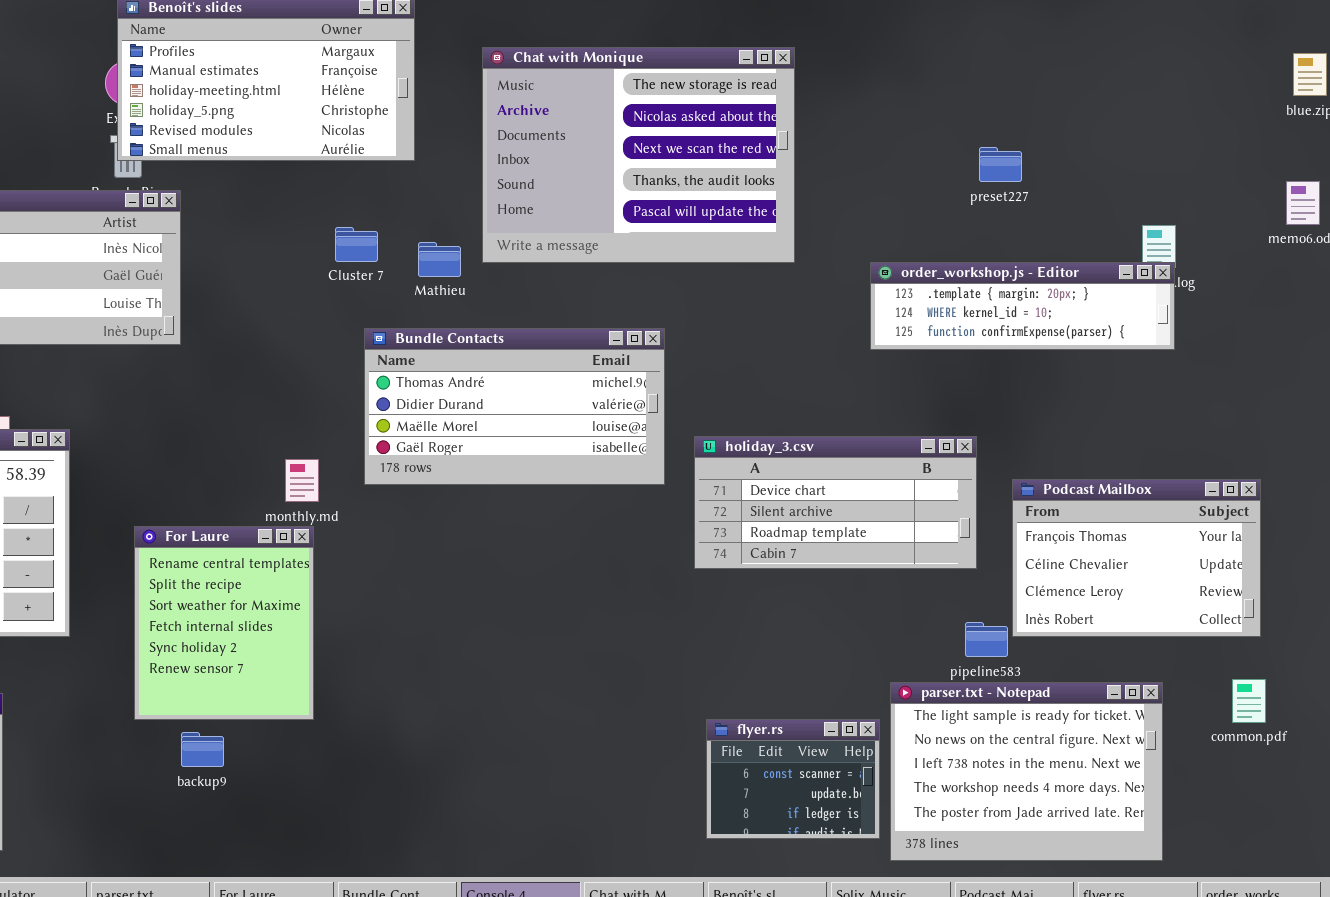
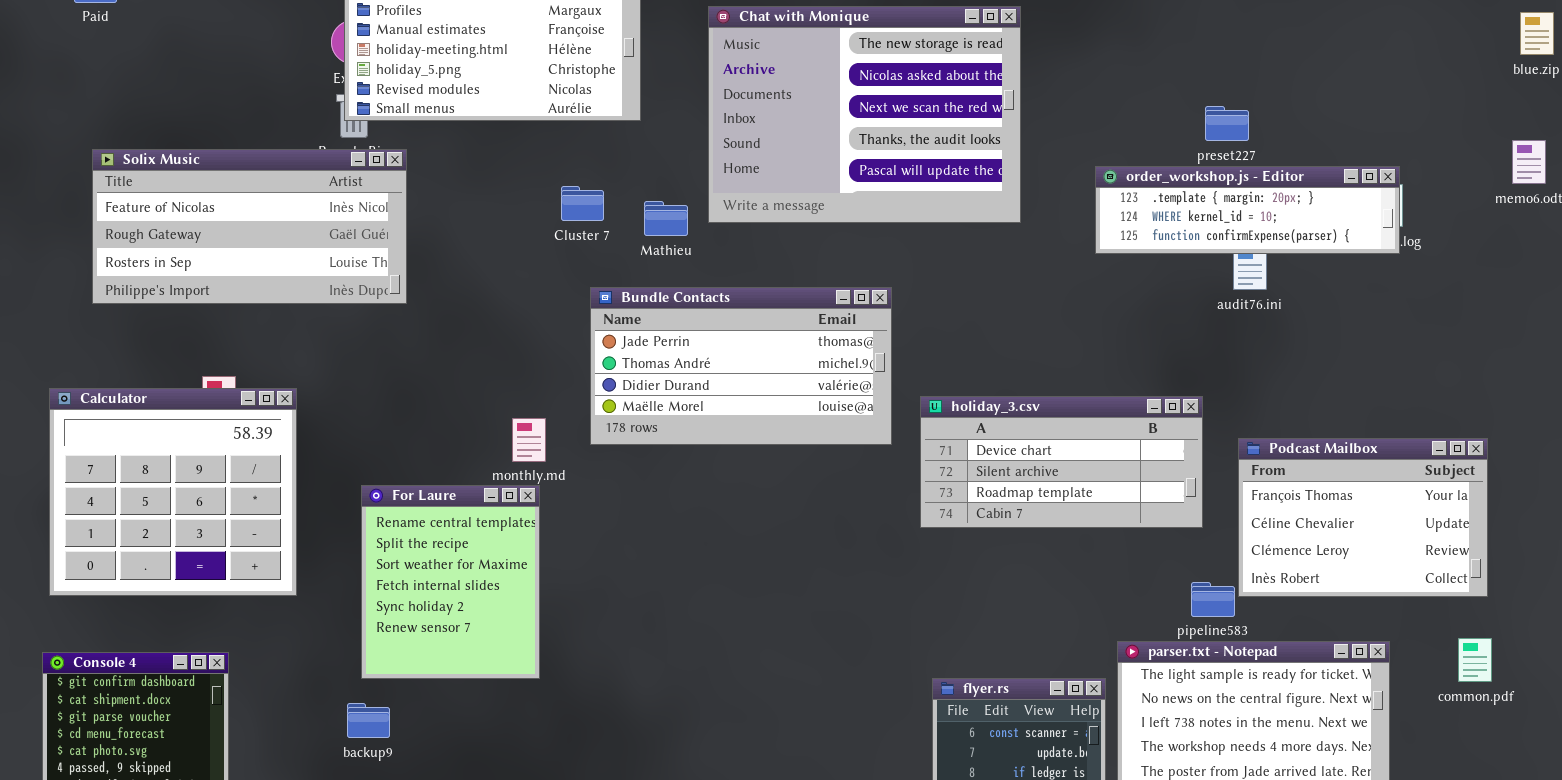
order_workshop.js - Editor: [870,262,1175,350] -> [1095,166,1400,254], moved
Bundle Contacts: [364,328,665,485] -> [590,287,892,445], scrolled up 1 row
backup9: [181,732,224,767] -> [347,703,390,738], moved

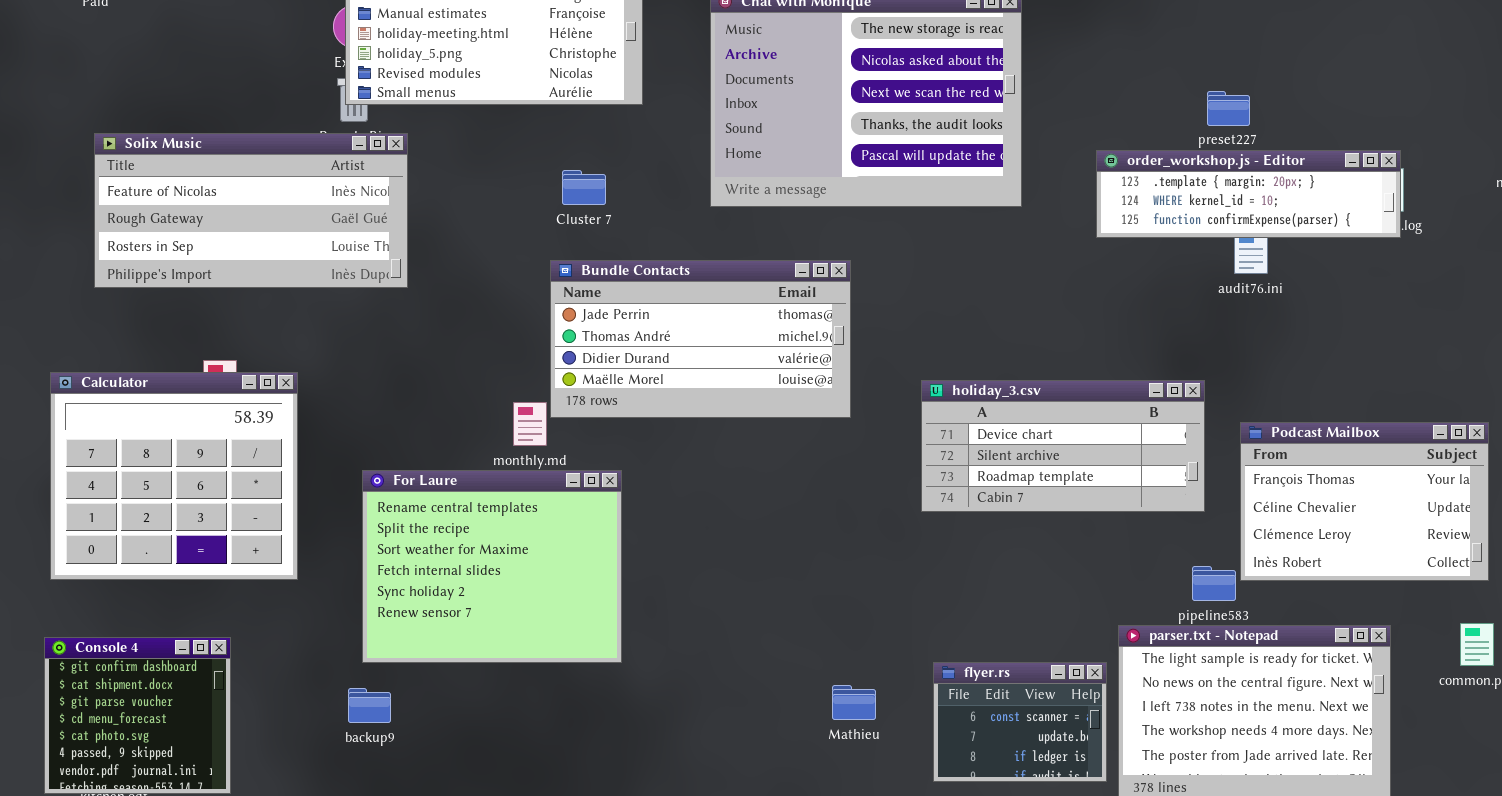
Mathieu: [644,201,688,236] -> [832,685,876,720], moved
Bundle Contacts: [590,287,892,445] -> [550,260,851,418], moved
For Laure: [361,485,540,679] -> [362,470,622,663], resized

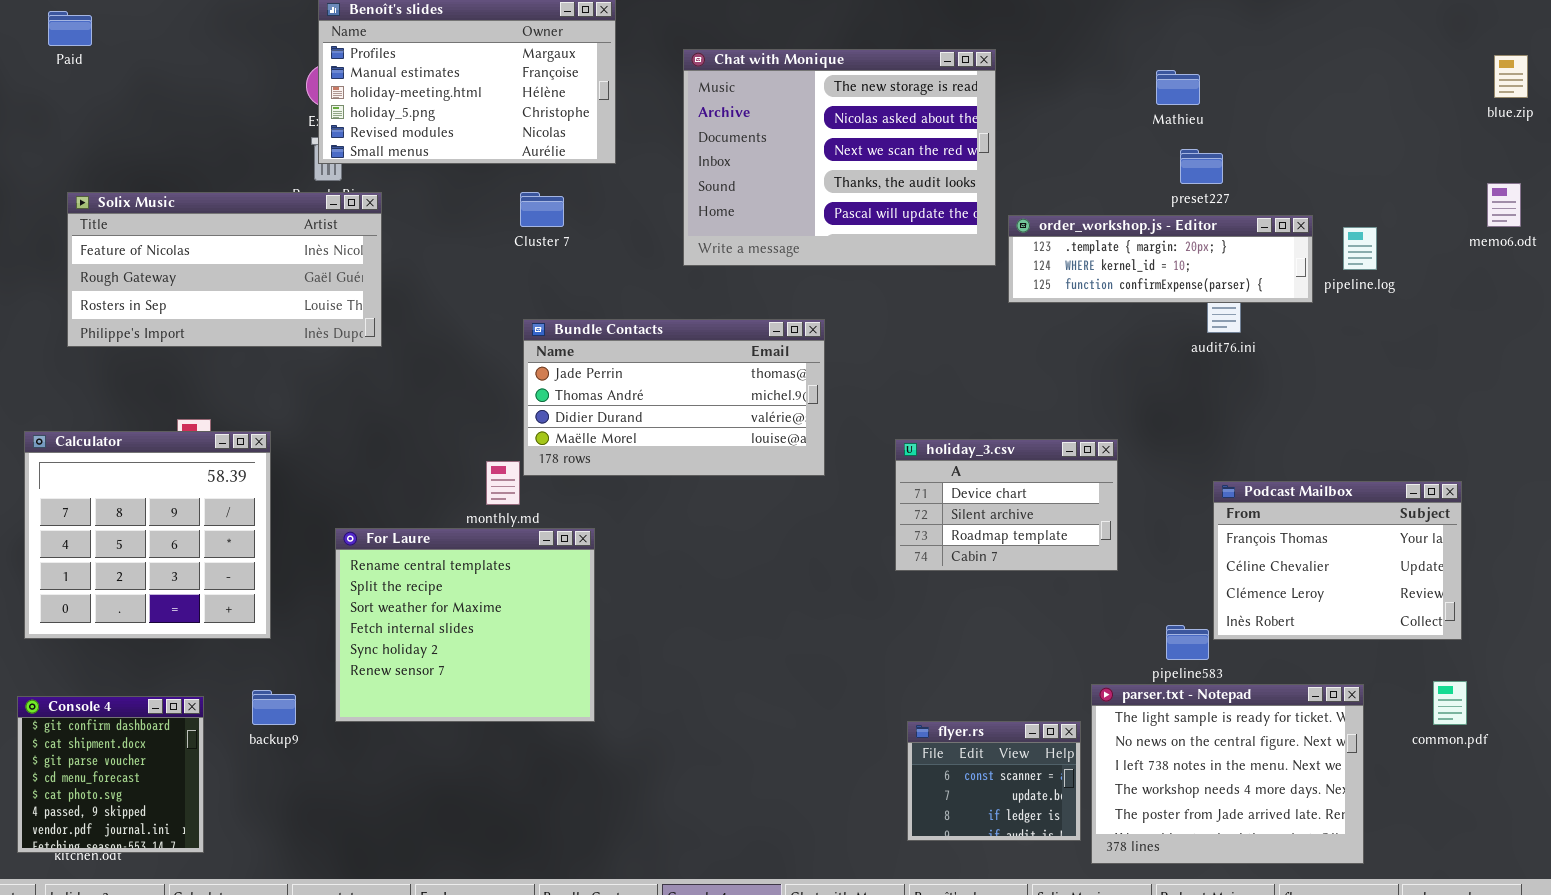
order_workshop.js - Editor: [1096,150,1401,238] -> [1008,215,1313,303], moved
Cluster 7: [562,170,606,205] -> [520,192,564,227], moved
holiday_3.csv: [921,380,1205,512] -> [895,439,1118,571], resized
Mathieu: [832,685,876,720] -> [1156,70,1200,105], moved
backup9: [348,688,391,723] -> [252,690,296,725], moved

